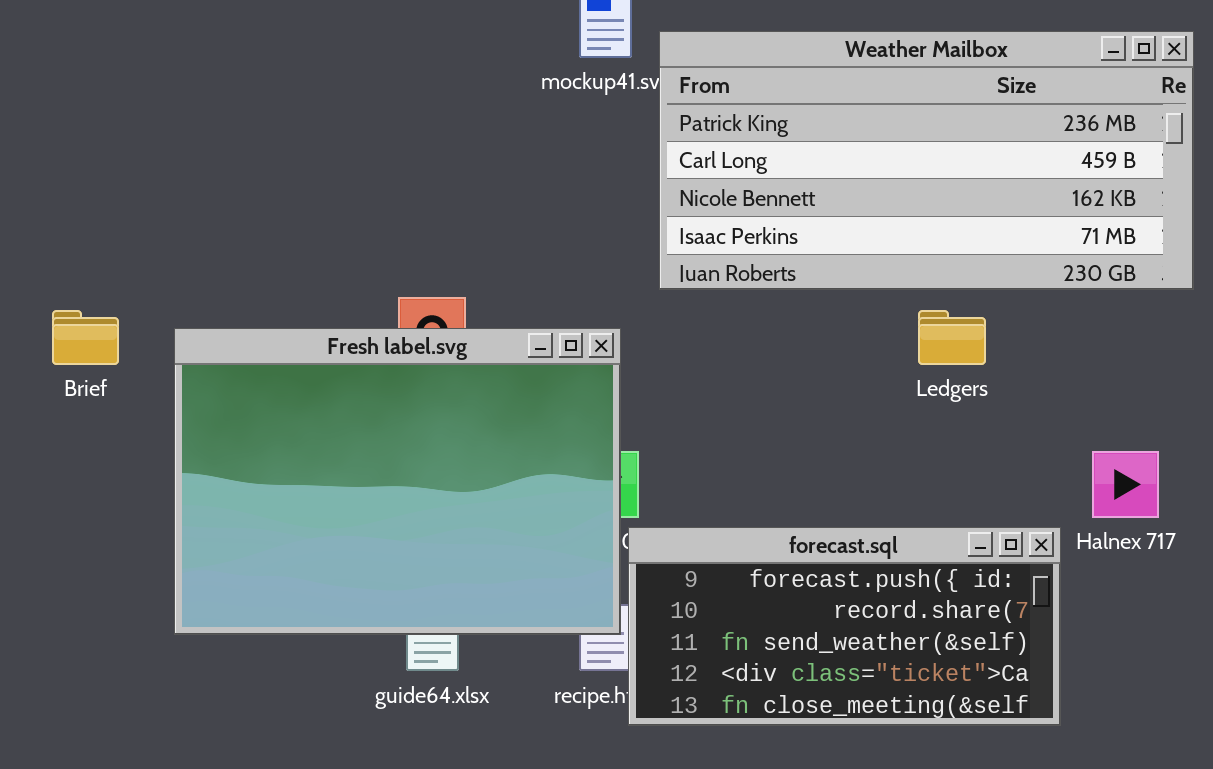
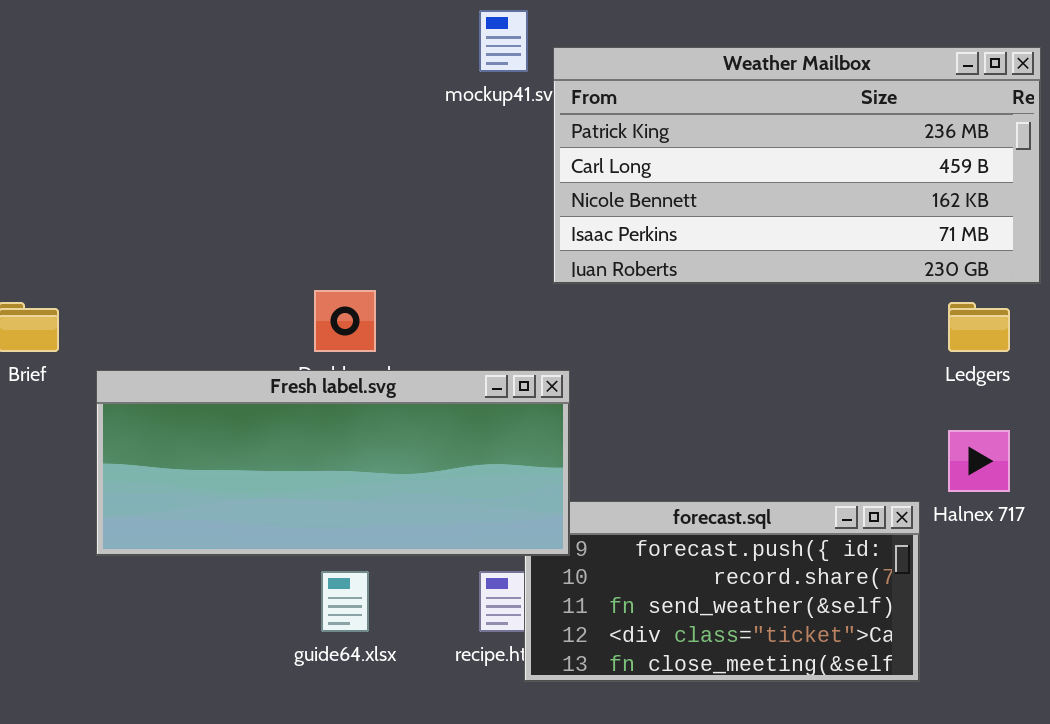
Ledgers: [918,310,986,365] -> [948,302,1010,352], moved
Fresh label.svg: [174,328,621,635] -> [96,370,570,556], moved, resized

